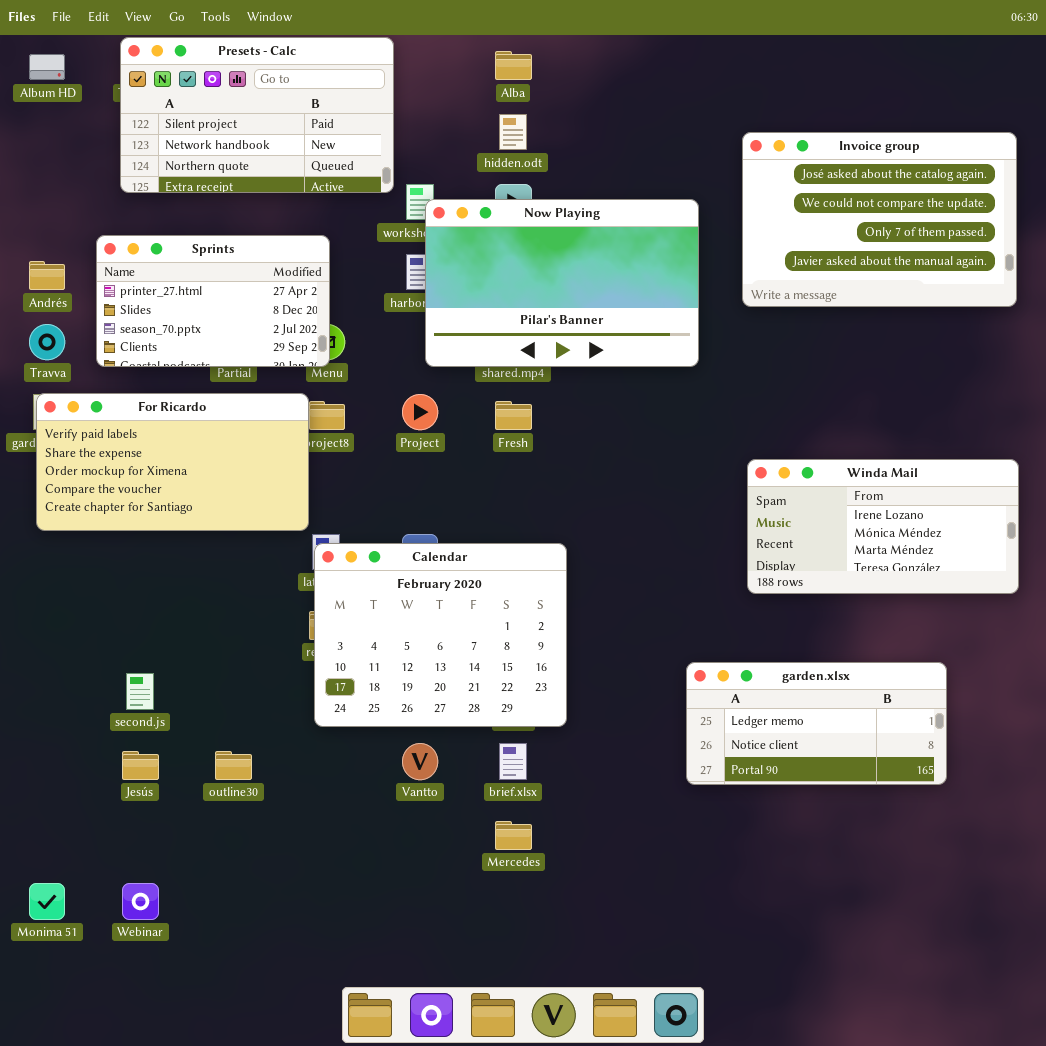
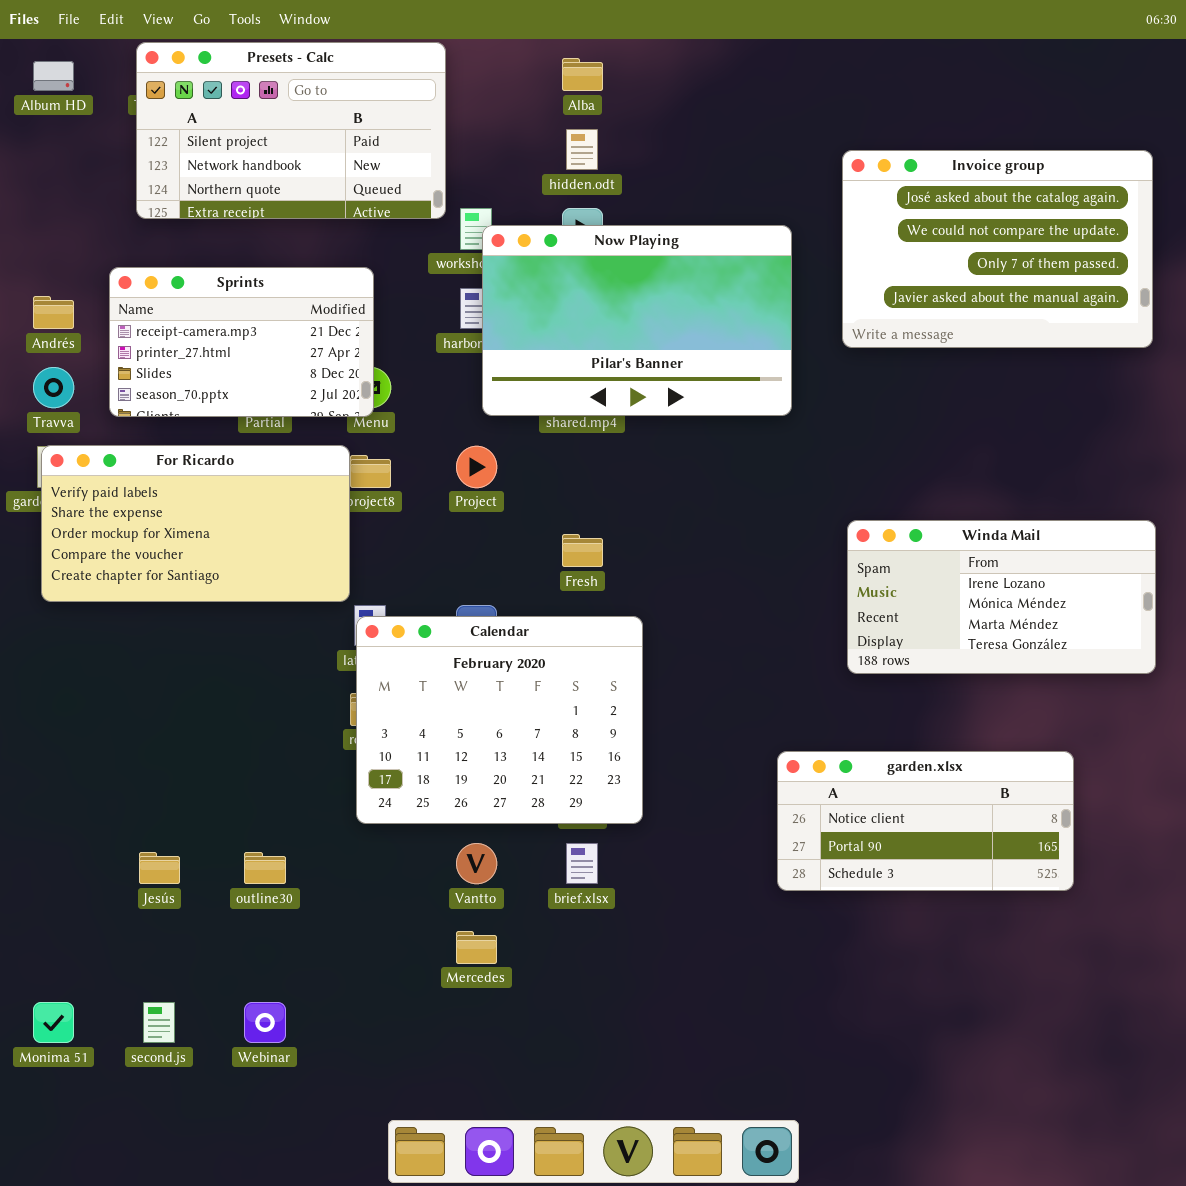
Sprints: [96,235,330,367] -> [109,267,374,417], scrolled up 1 row
Fresh: [495,401,532,430] -> [562,534,603,567], moved
garden.xlsx: [686,662,947,785] -> [777,751,1074,891], scrolled down 1 row
second.js: [126,673,154,710] -> [143,1002,175,1043], moved
Mercedes: [495,821,532,850] -> [456,931,497,964], moved
Webinar: [122,883,159,920] -> [244,1002,286,1043], moved

